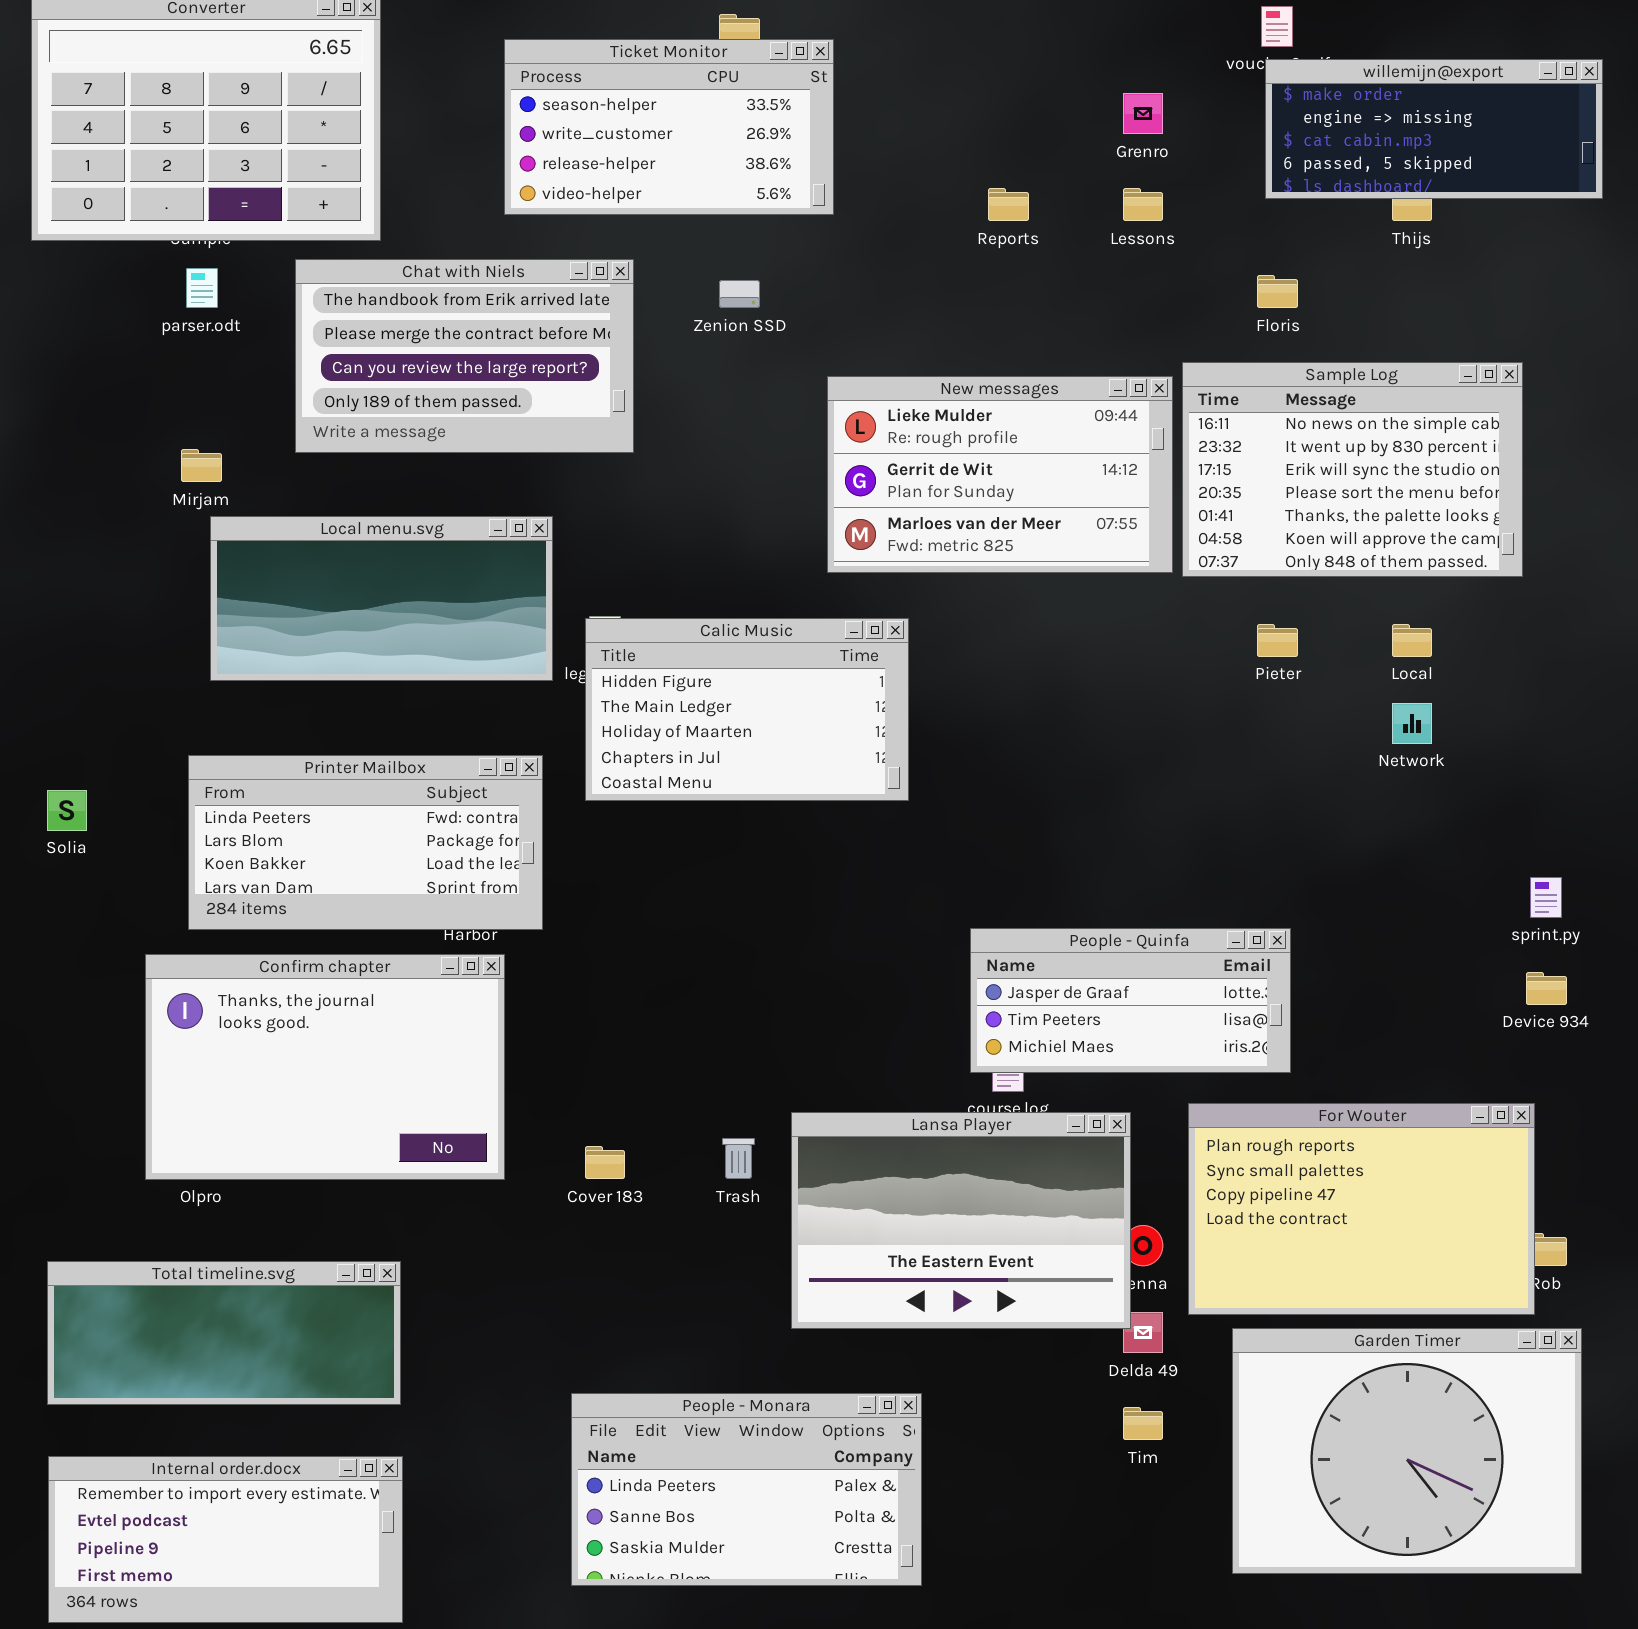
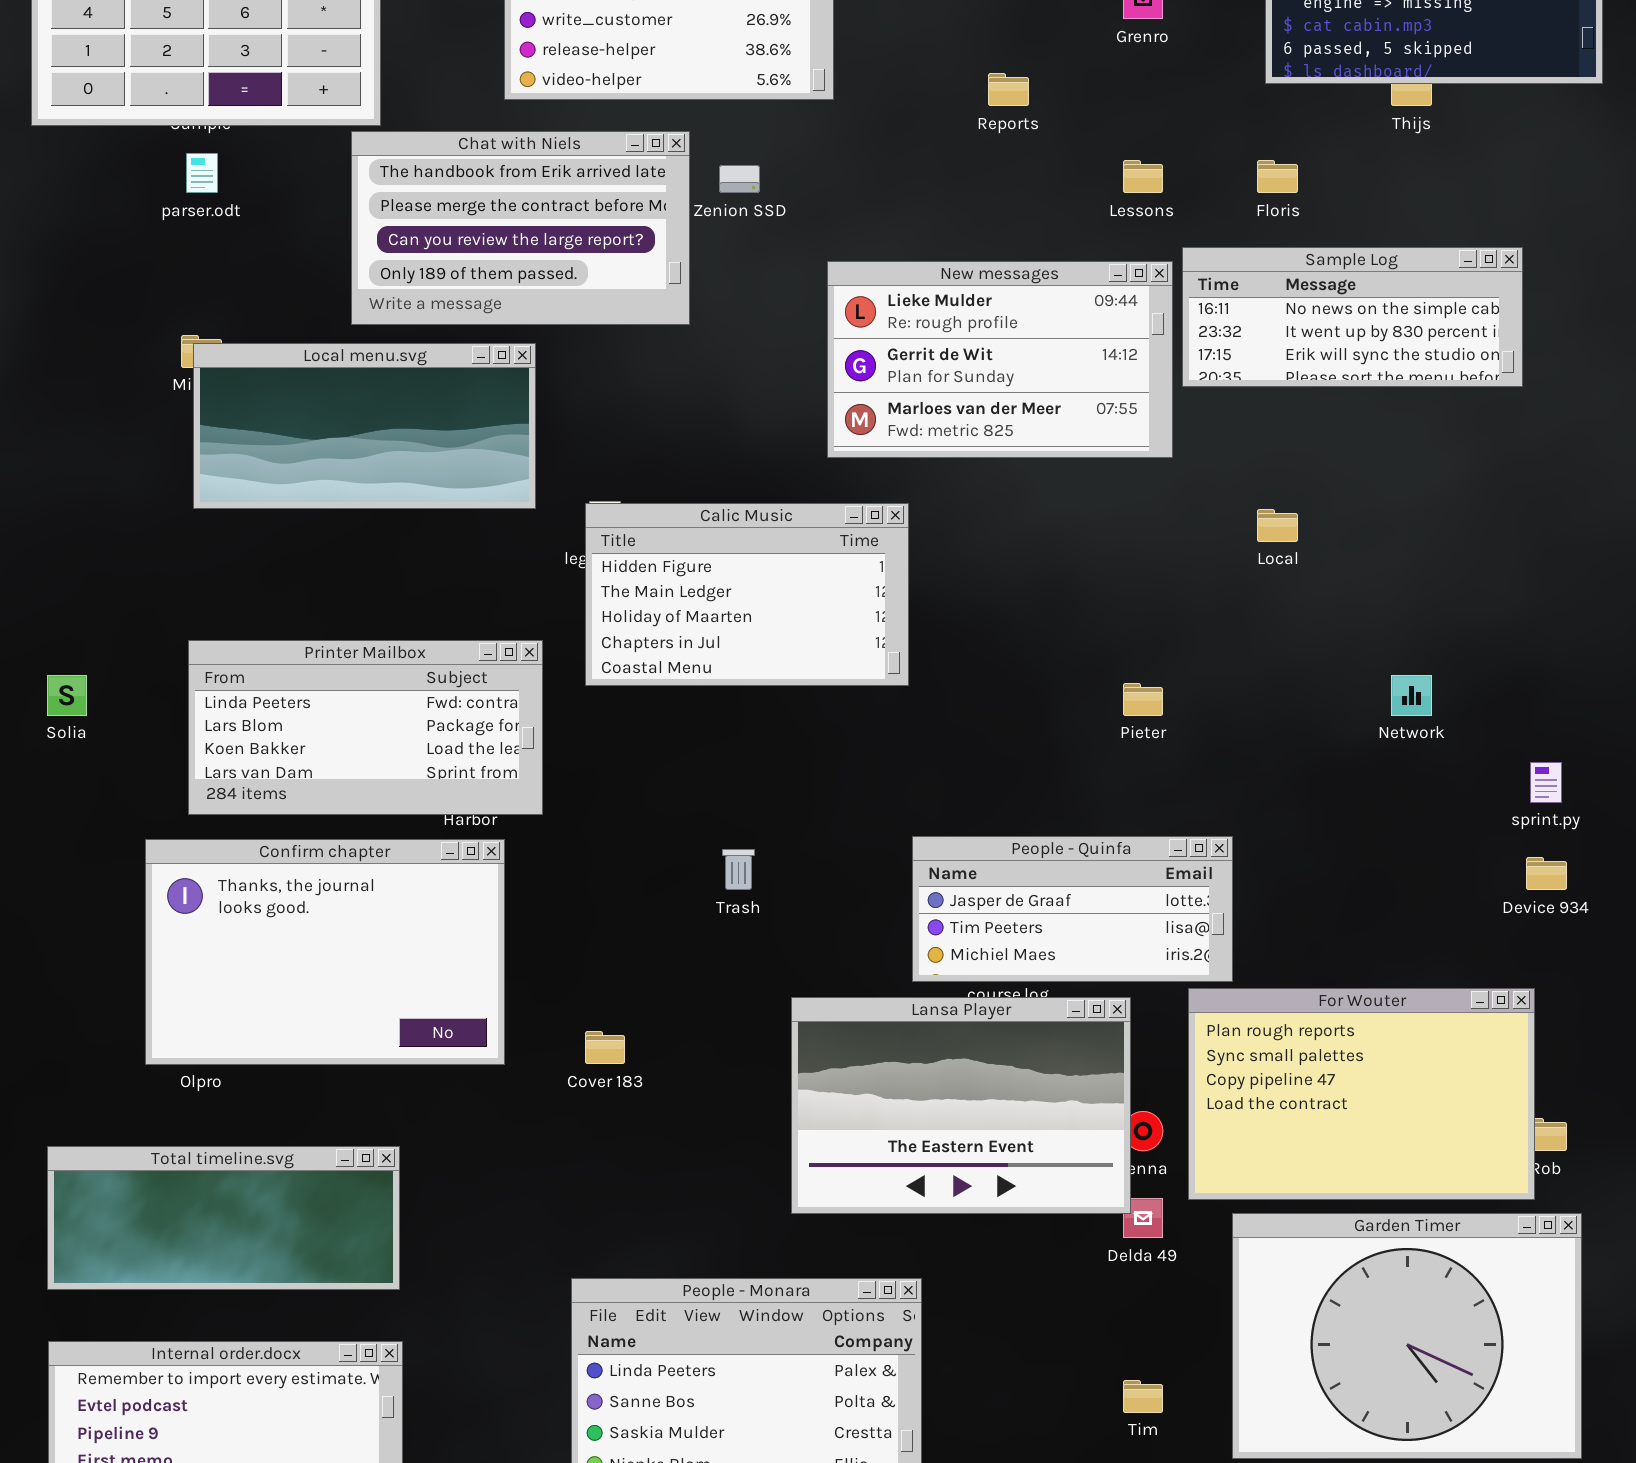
Lessons: [1123,188,1163,221] -> [1123,160,1163,193], moved
Chat with Niels: [295,259,634,453] -> [351,131,690,325], moved
Sample Log: [1182,362,1523,577] -> [1182,247,1523,387], resized
Local menu.svg: [210,516,553,681] -> [193,343,536,509], moved
Pieter: [1257,624,1298,657] -> [1123,683,1163,716], moved
Local: [1392,624,1432,657] -> [1257,509,1298,542], moved
Network: [1392,703,1432,744] -> [1391,675,1432,716], moved
People - Quinfa: [970,928,1291,1073] -> [912,836,1233,982], moved
Trash: [722,1138,755,1179] -> [722,849,755,890], moved
Tim: [1123,1407,1163,1440] -> [1123,1380,1163,1413], moved

